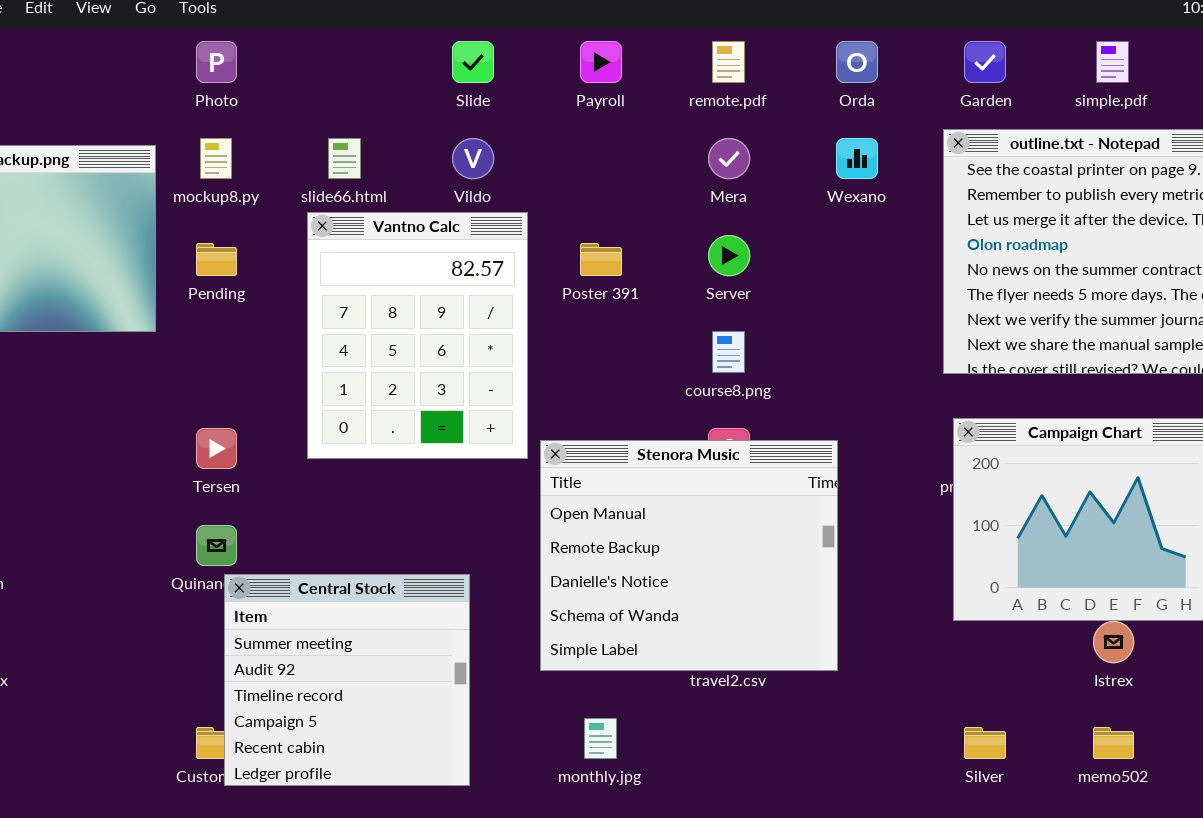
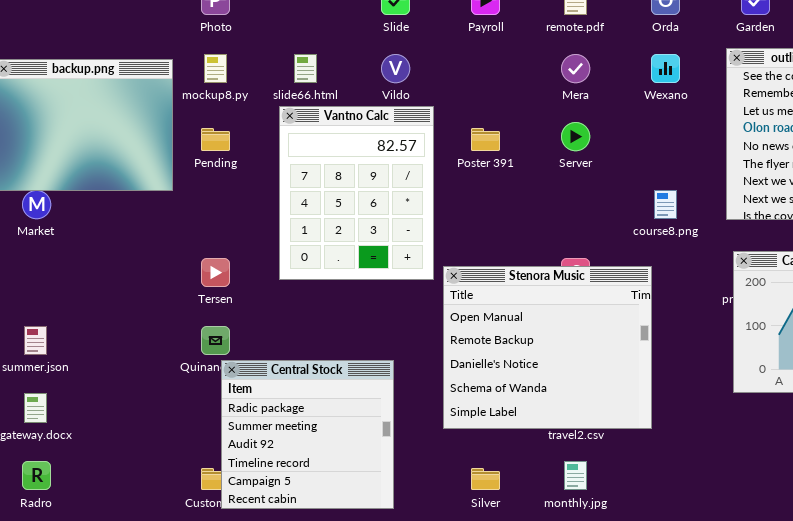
course8.png: [712,331,745,373] -> [654,190,677,219], moved
Central Stock: [224,574,470,786] -> [221,360,394,509], scrolled up 1 row
monthly.jpg: [584,718,617,759] -> [564,461,587,490], moved
Silver: [964,727,1006,759] -> [471,468,500,490], moved

